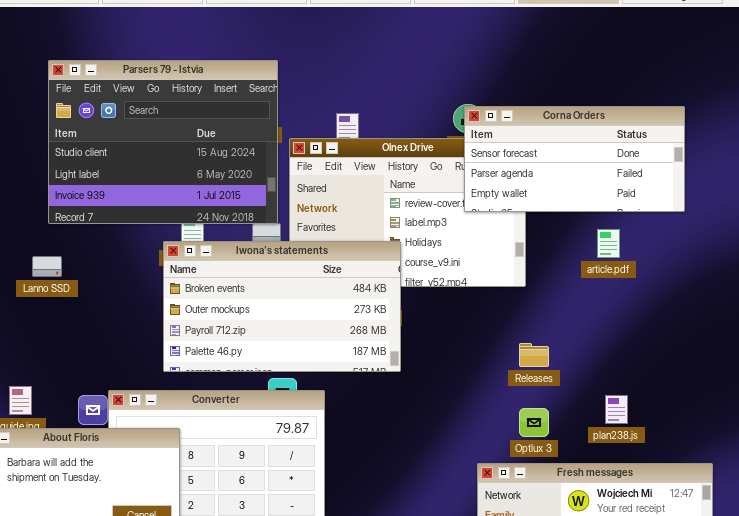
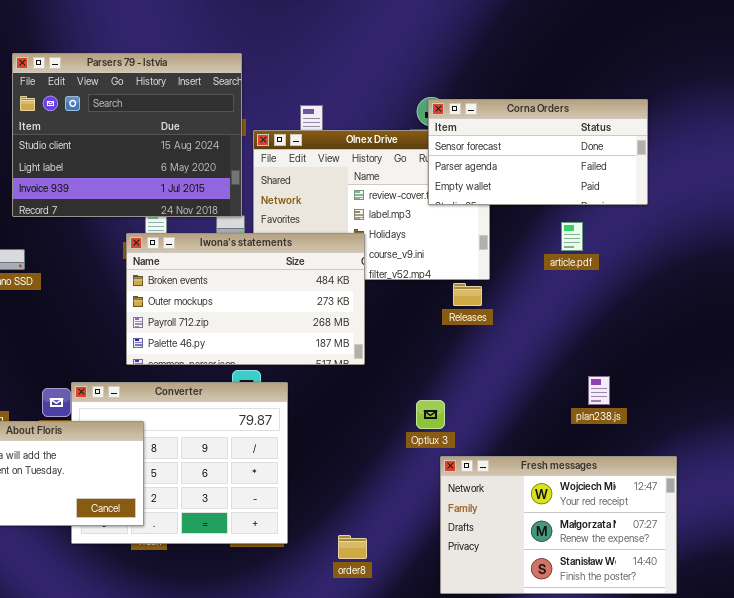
Releases: [519,343,549,367] -> [453,283,482,306], moved
plan238.js: [605,395,628,424] -> [588,376,610,405], moved
Optlux 3: [519,408,549,437] -> [416,400,445,429], moved

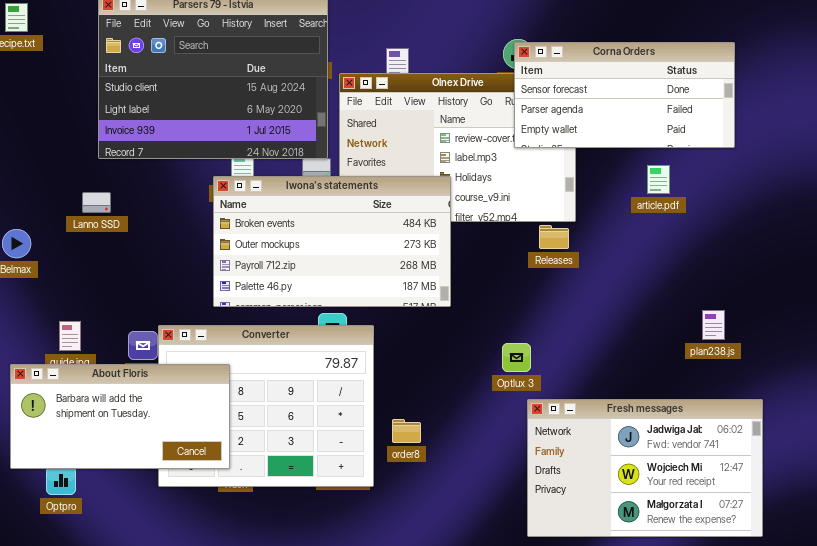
plan238.js: [588,376,610,405] -> [702,310,725,340], moved
Fresh messages: [440,456,677,594] -> [527,399,763,537], scrolled up 1 row
order8: [338,535,367,559] -> [392,419,421,443], moved

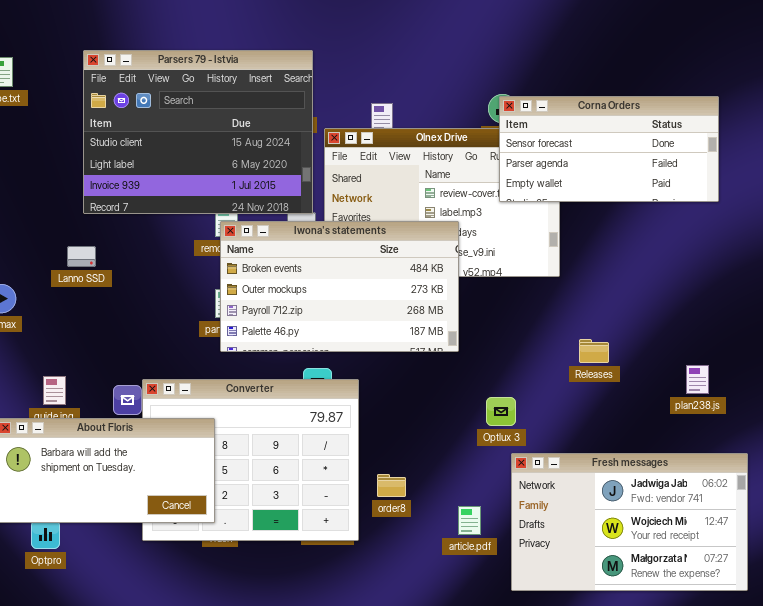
article.pdf: [647,165,670,194] -> [458,506,481,535], moved
Iwona's statements: [213,176,451,307] -> [220,221,459,352], moved
Releases: [539,225,569,249] -> [579,339,609,363], moved

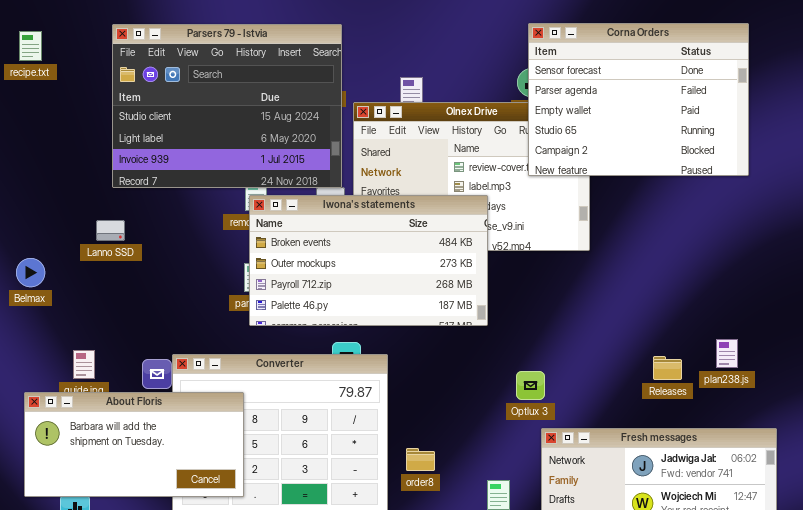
Corna Orders: [499,96,719,202] -> [528,23,749,176], resized
Releases: [579,339,609,363] -> [653,356,682,380], moved

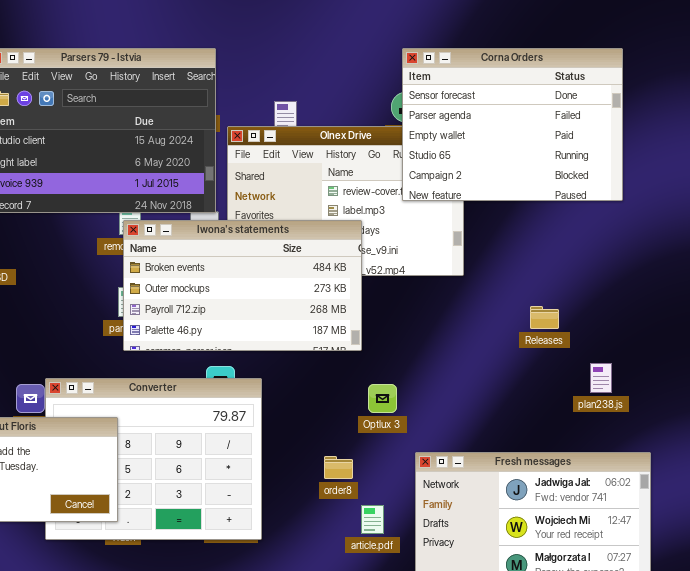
Releases: [653,356,682,380] -> [530,306,559,329], moved
Optlux 3: [516,371,545,400] -> [368,384,397,413], moved
order8: [406,448,435,471] -> [324,456,353,479], moved

